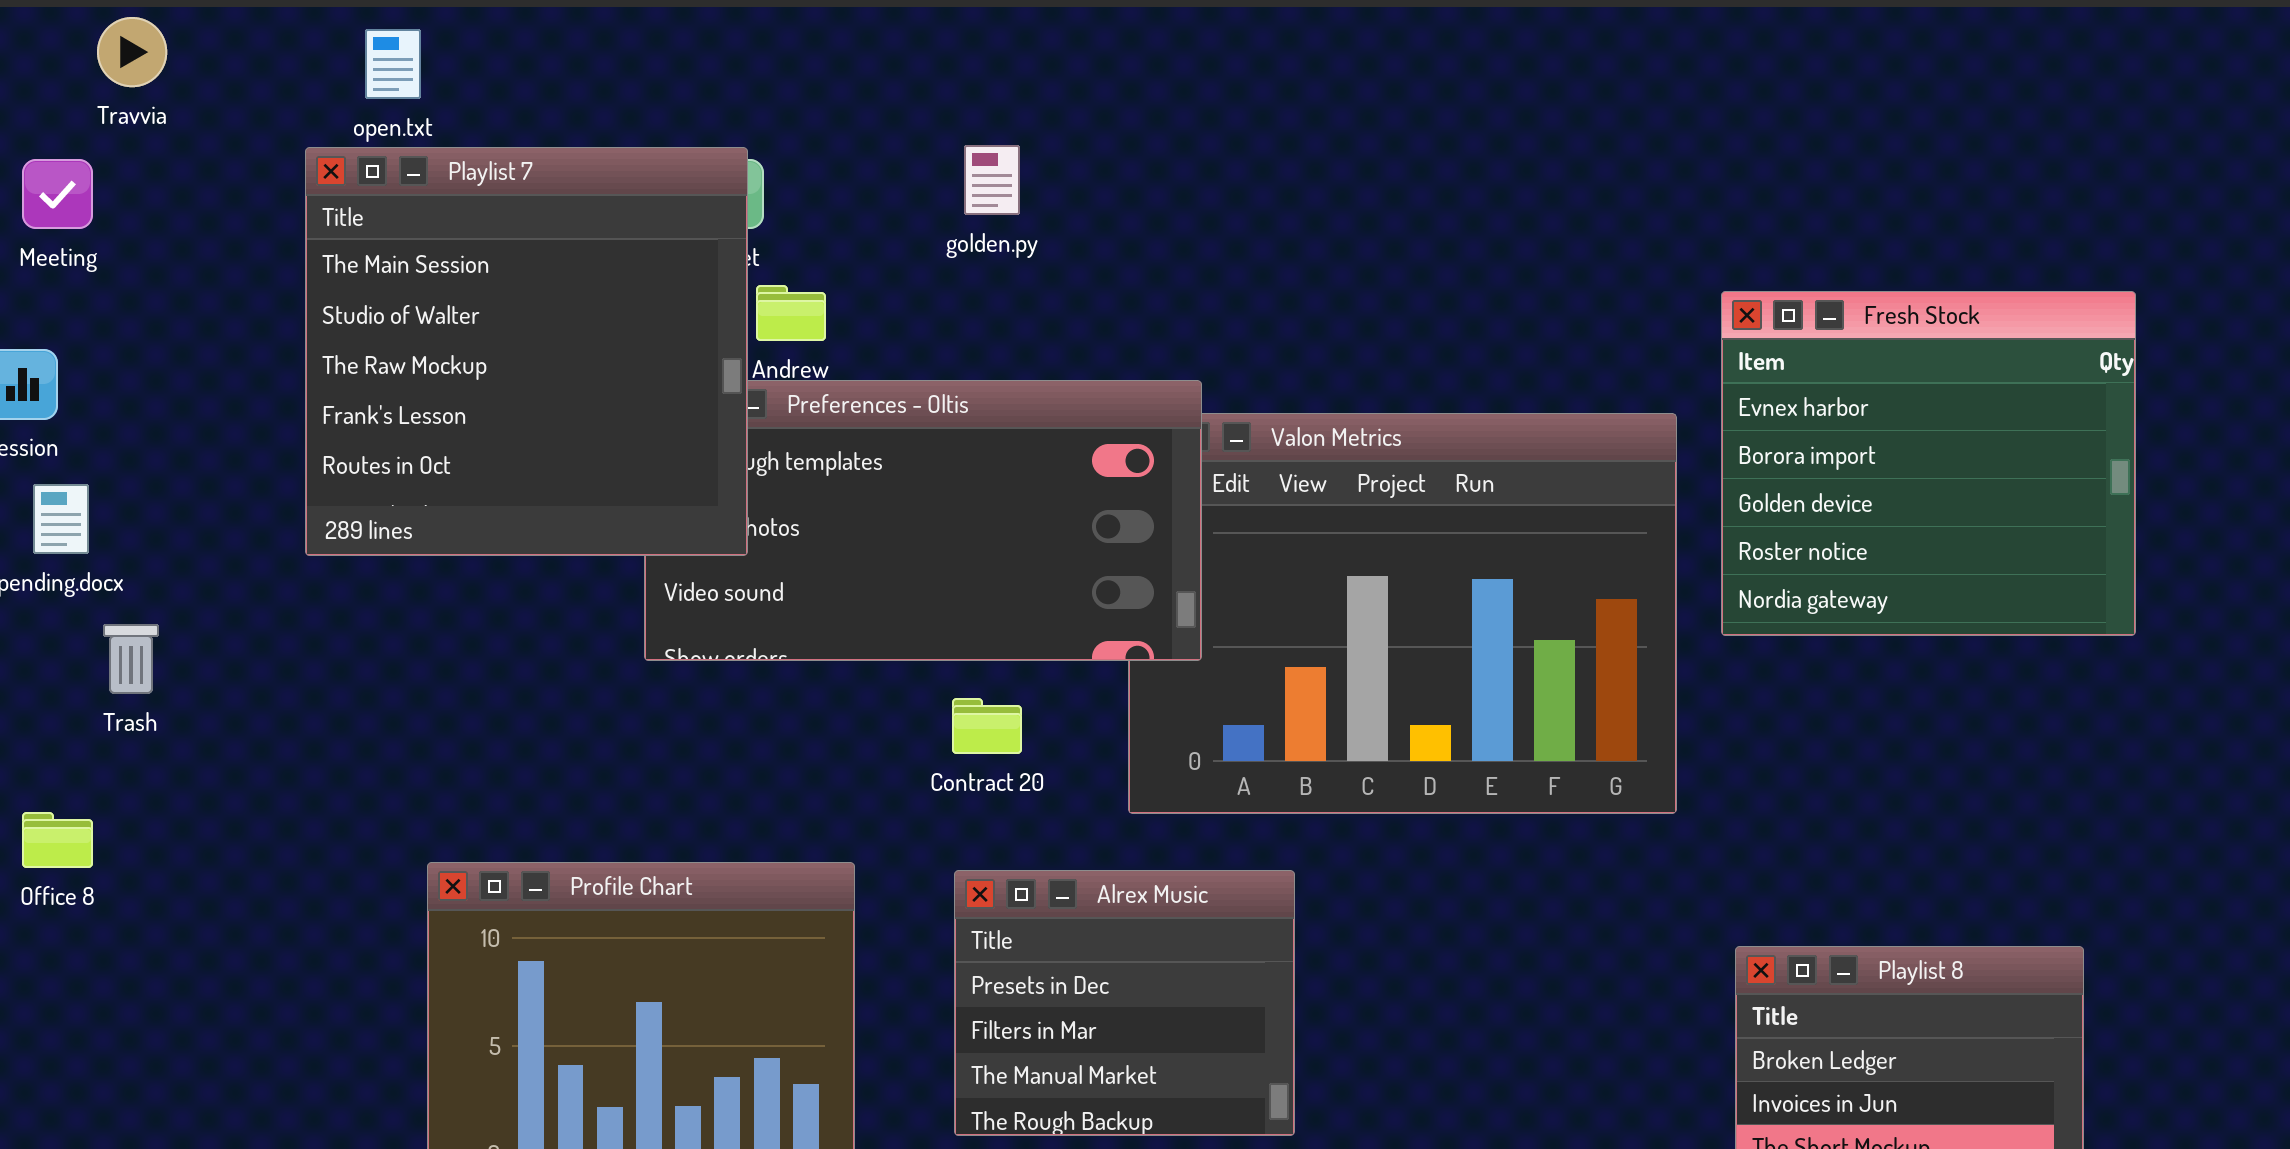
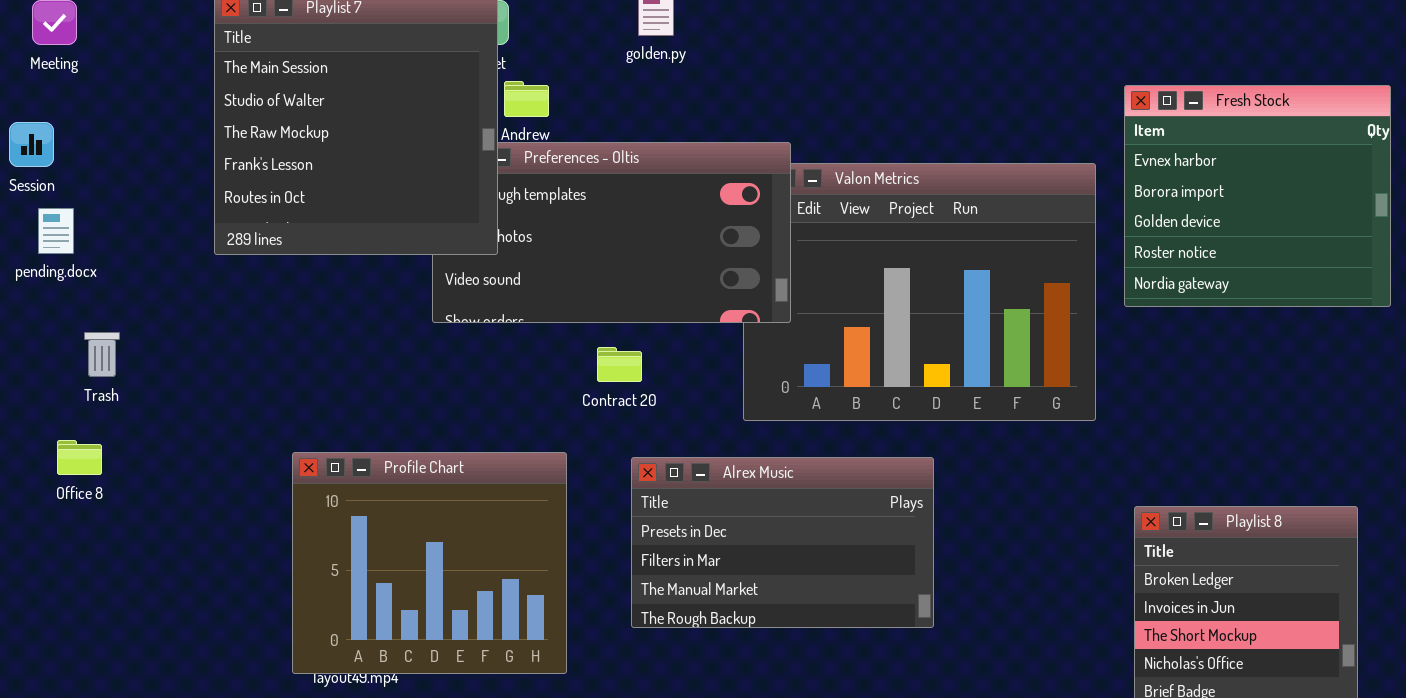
Trash: [103,624,159,694] -> [84,332,120,377], moved
Contract 20: [952,698,1022,754] -> [597,347,642,382], moved
Office 8: [22,812,93,868] -> [57,440,102,475], moved
Alrex Music: [954,870,1295,1136] -> [631,457,934,628], resized

